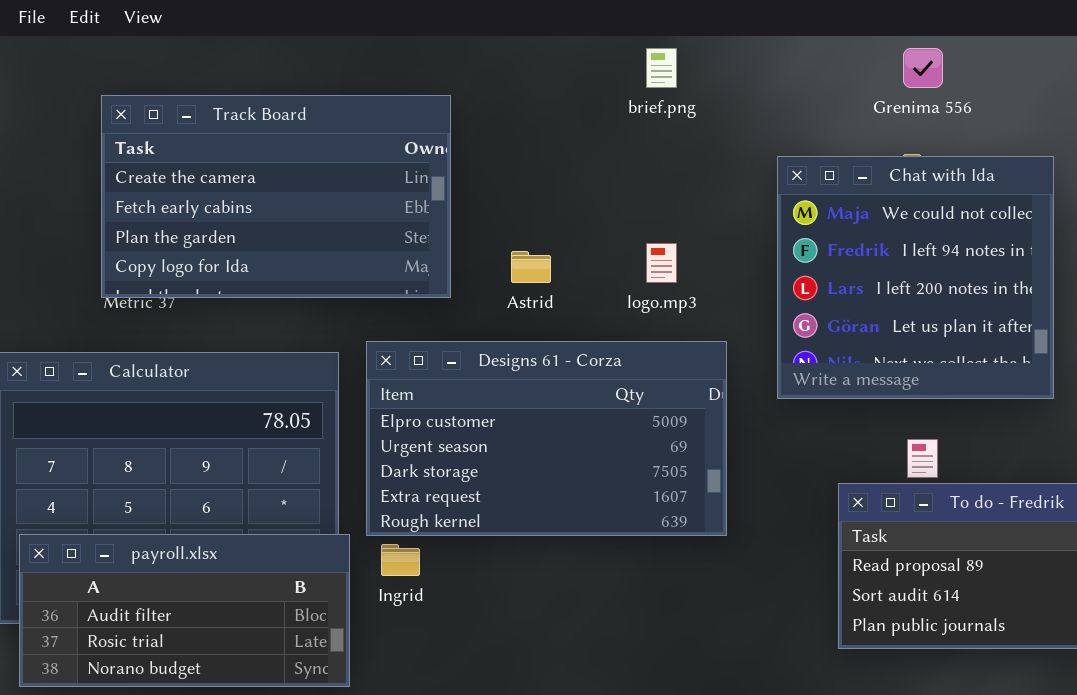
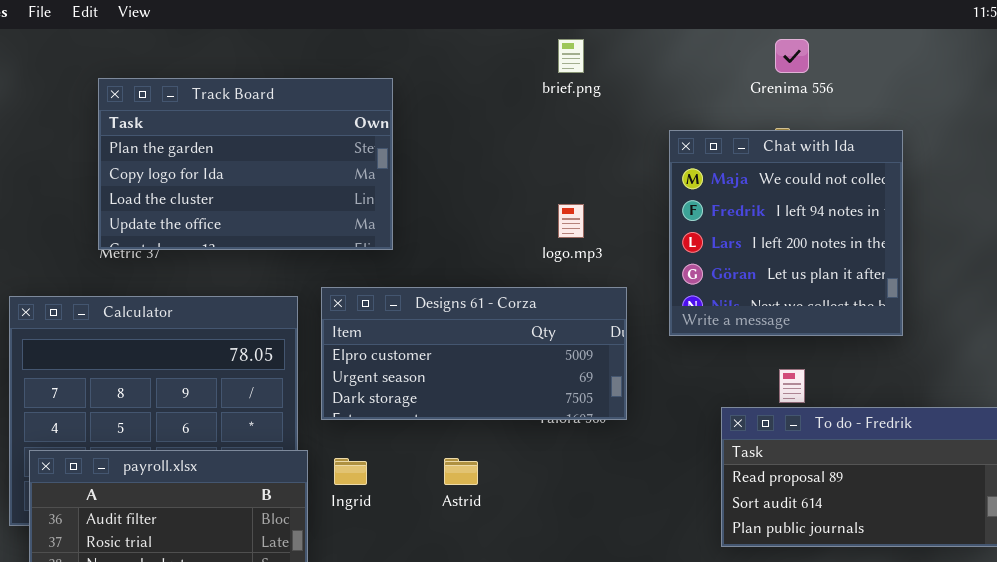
Track Board: [101,95,451,298] -> [98,78,393,250], scrolled down 2 rows
Astrid: [511,251,551,283] -> [444,458,478,485], moved
Designs 61 - Corza: [366,341,727,536] -> [321,287,627,420], resized

